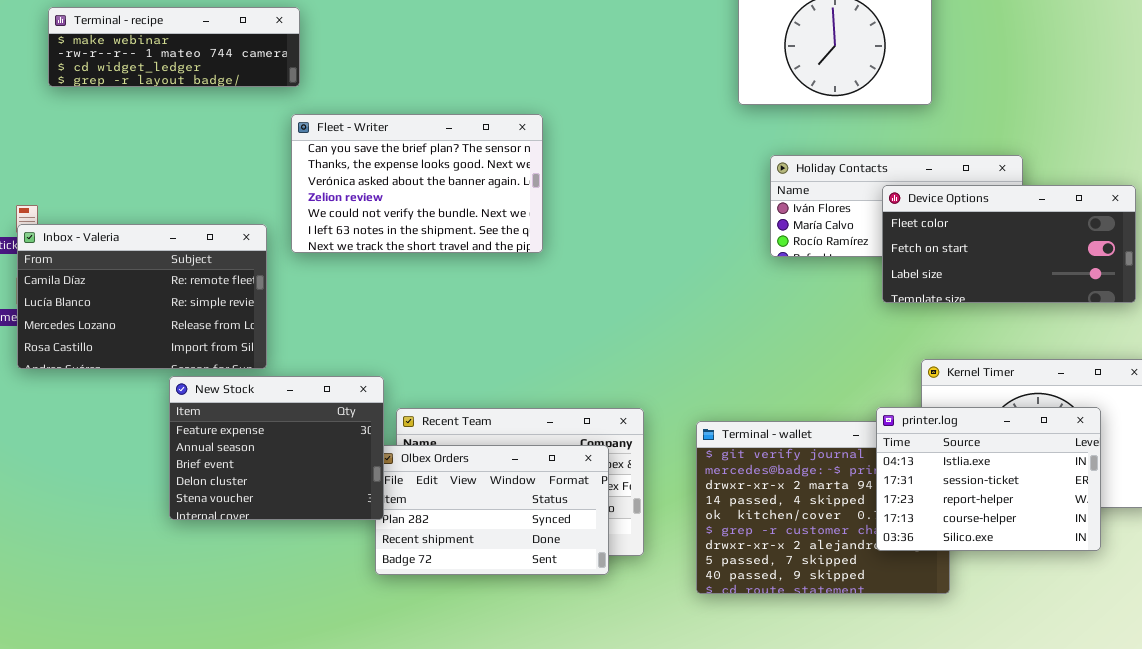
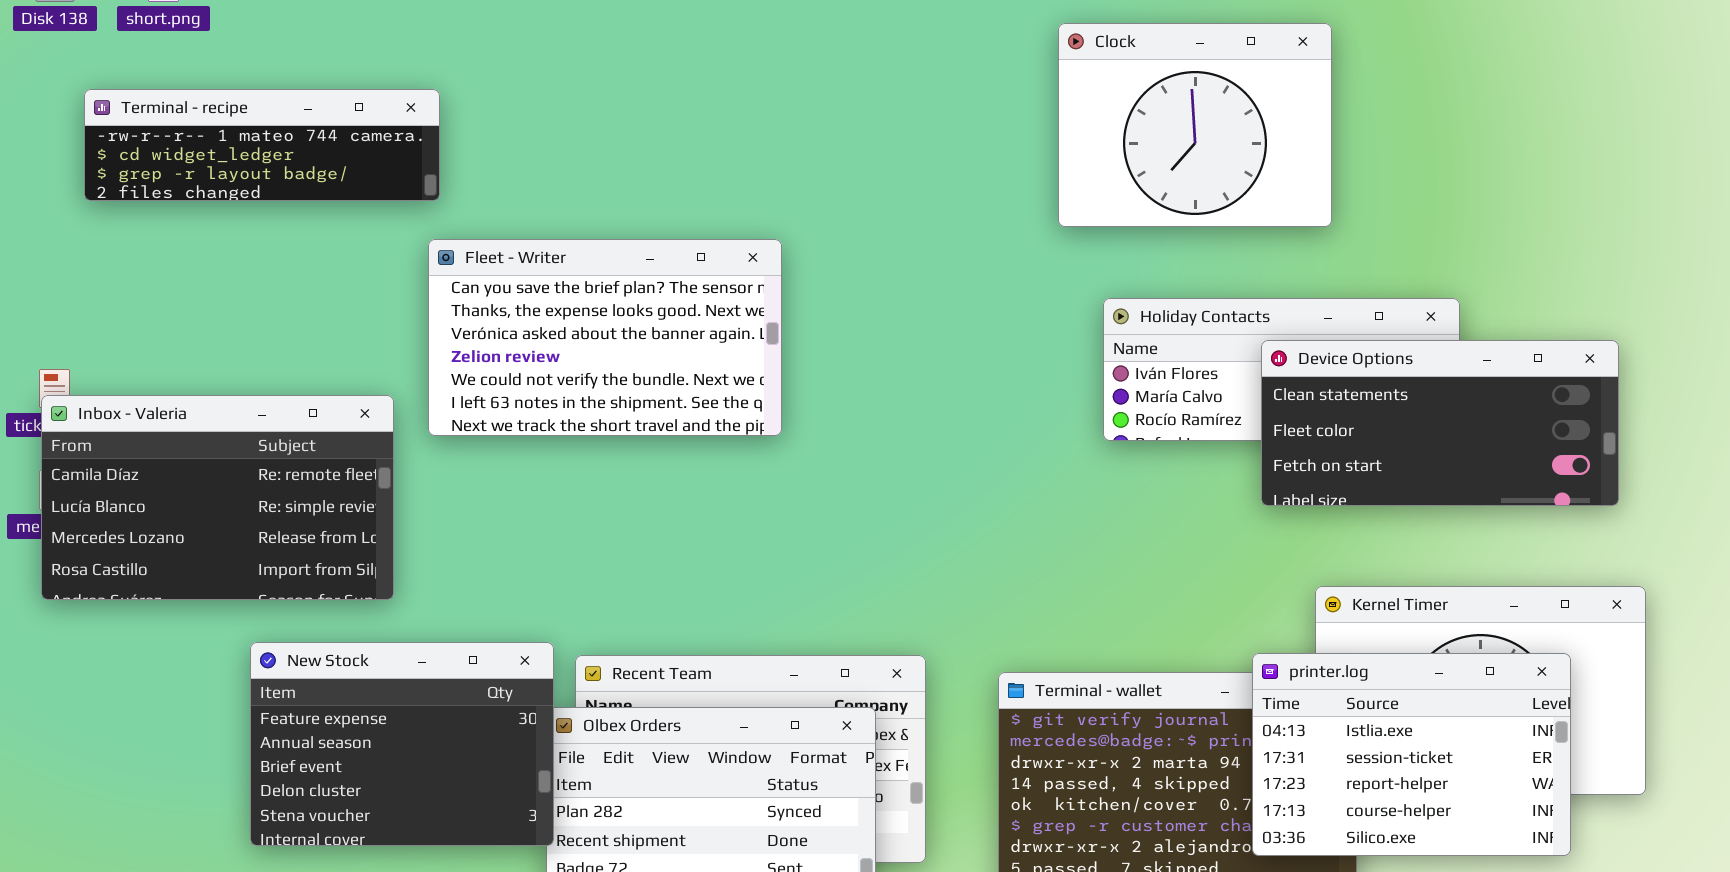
Terminal - recipe: [48,7,300,87] -> [84,89,440,201], scrolled down 1 row
Device Options: [882,185,1136,303] -> [1261,340,1619,506], scrolled up 1 row
New Stock: [169,376,384,520] -> [250,642,554,846], moved

